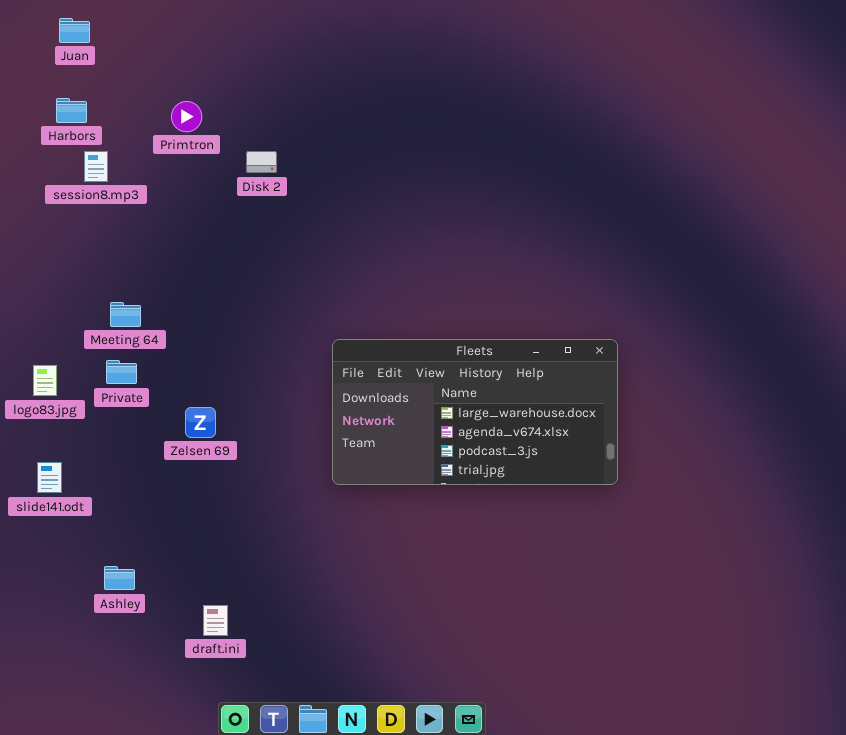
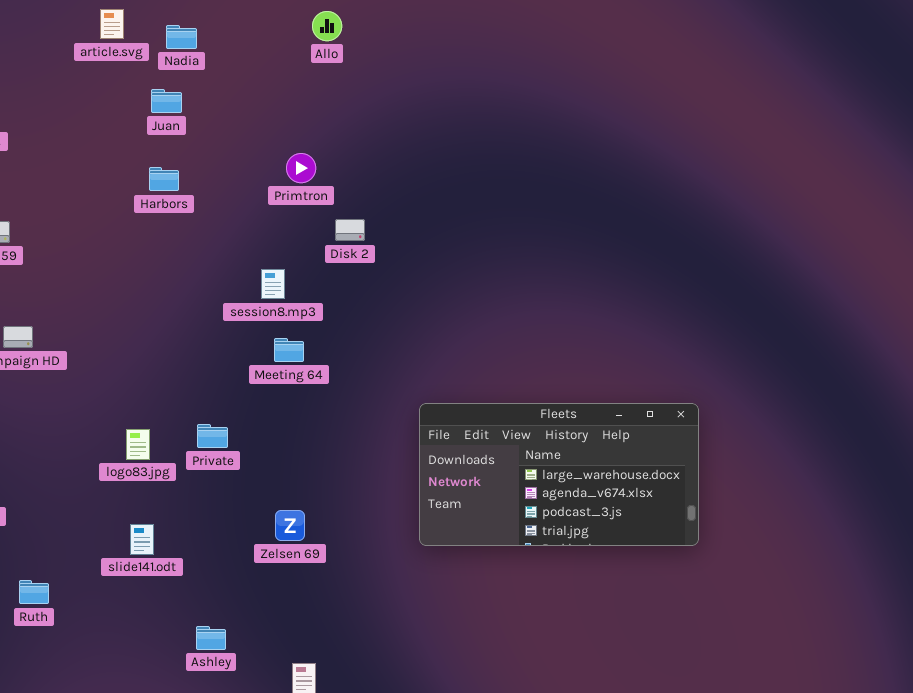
Primtron: [171,101,202,132] -> [286,153,316,183], moved
session8.mp3: [84,151,108,182] -> [261,269,285,299], moved
Meeting 64: [110,302,141,327] -> [274,338,304,362], moved
Zelsen 69: [185,407,216,438] -> [275,510,305,541], moved

